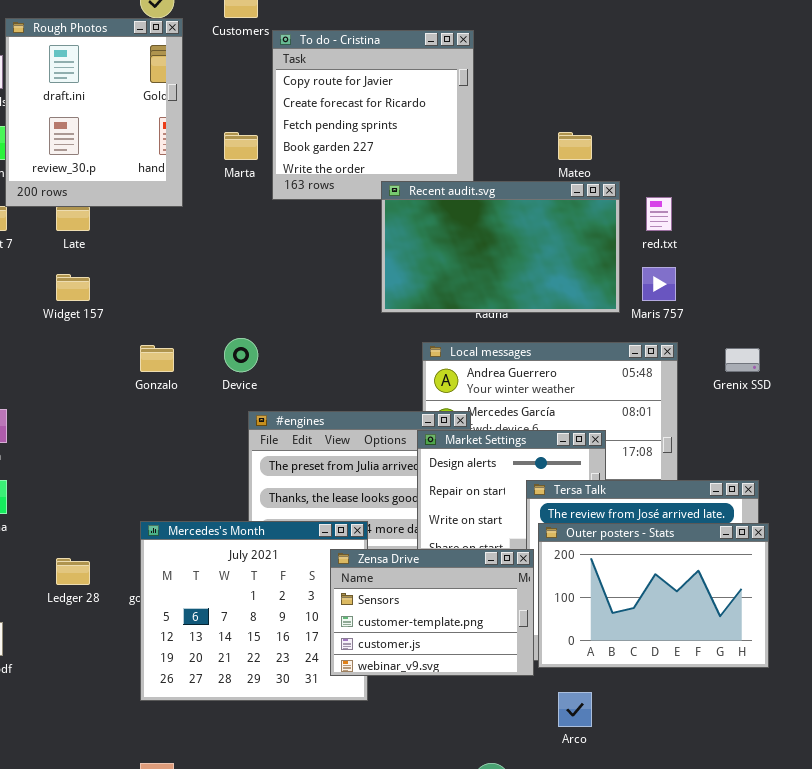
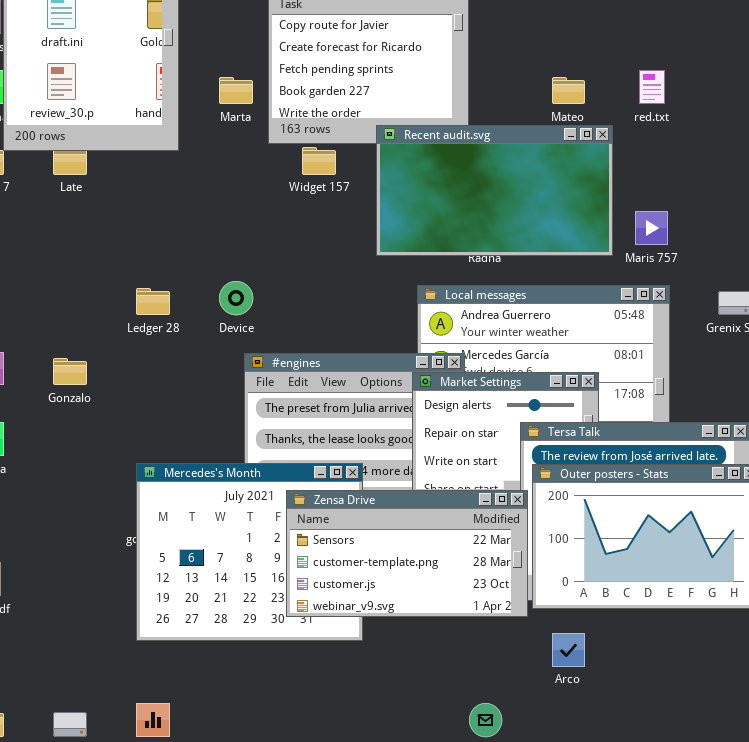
red.txt: [646,197,672,231] -> [639,70,665,104], moved
Widget 157: [56,274,90,301] -> [302,147,336,175], moved
Gonzalo: [140,345,174,372] -> [53,358,87,385], moved
Zensa Drive: [330,549,534,676] -> [286,490,528,617], resized
Ledger 28: [56,558,90,585] -> [136,288,170,315], moved

